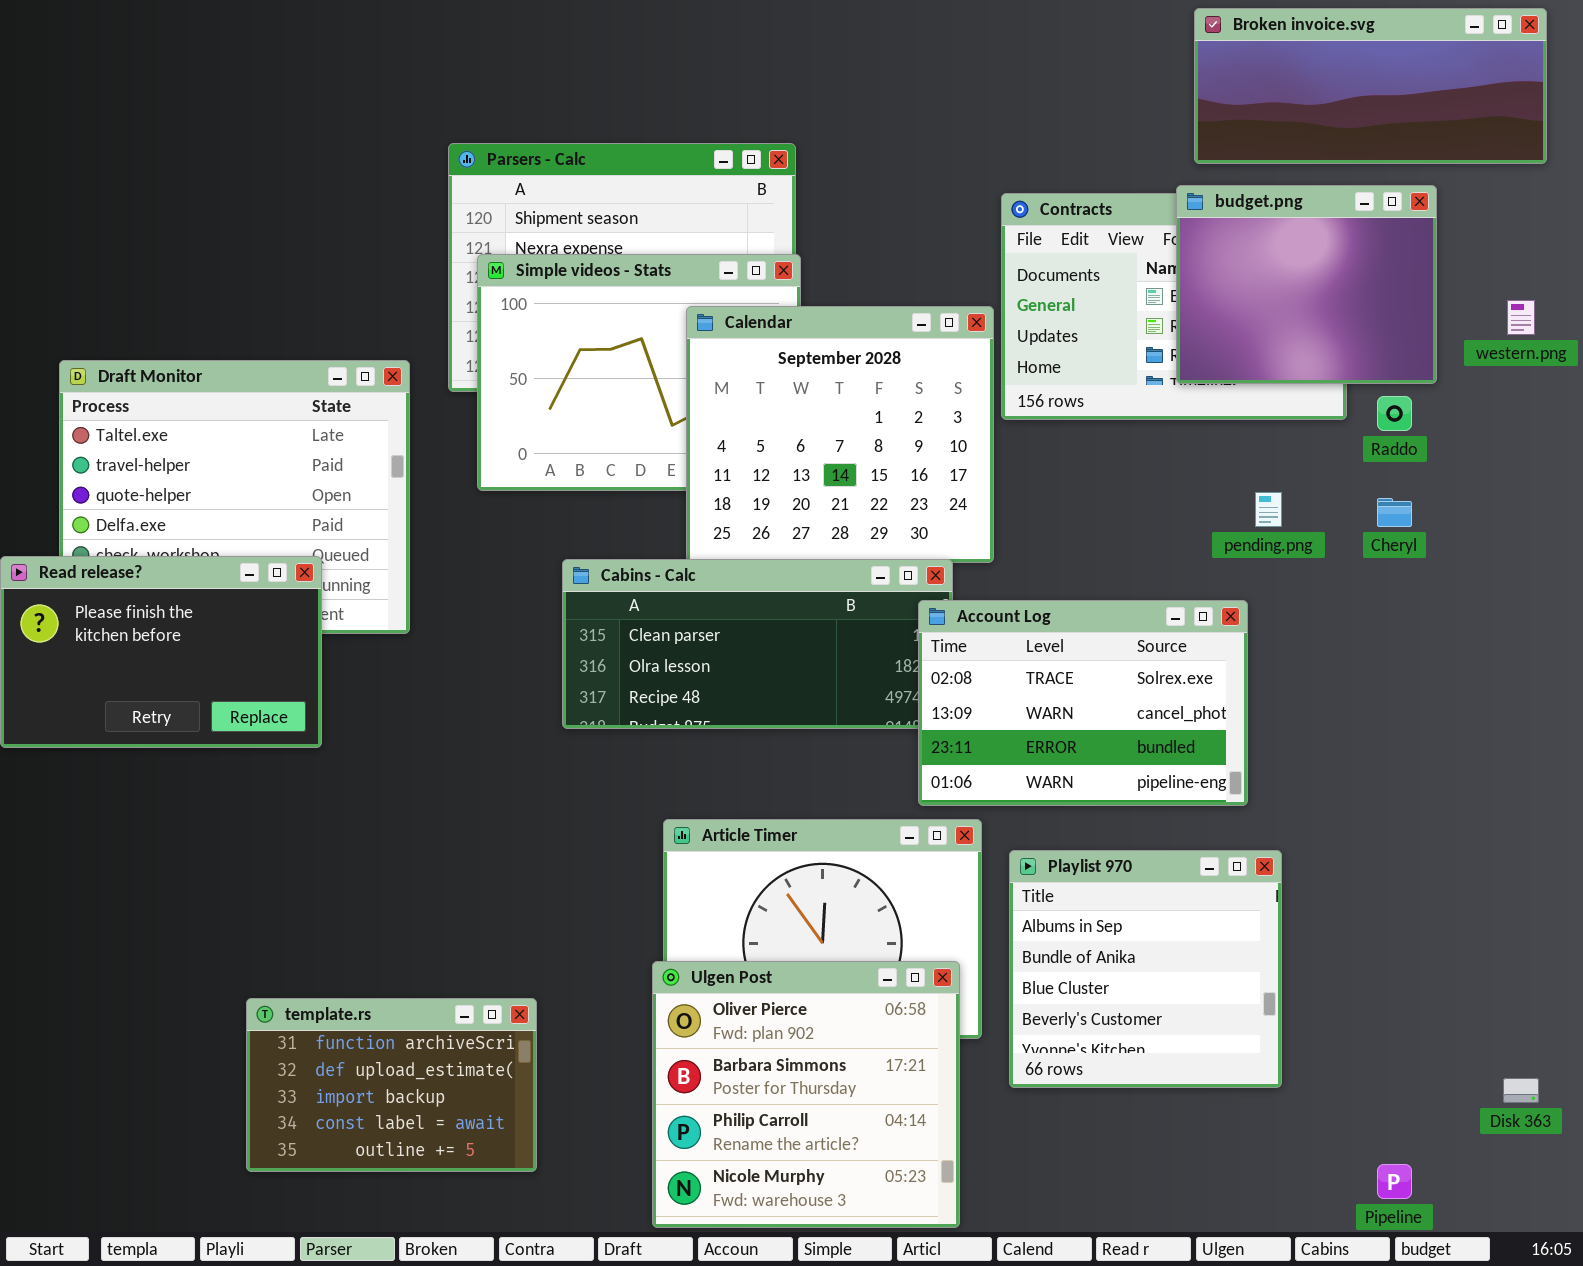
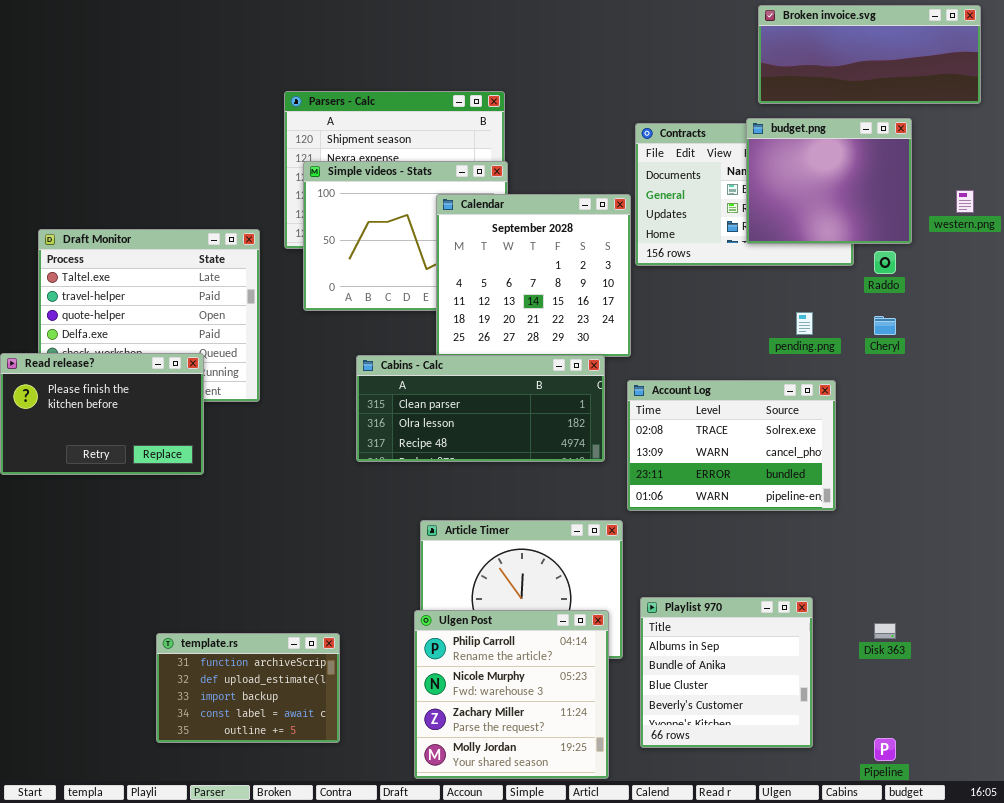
Account Log: [918,600,1248,806] -> [627,380,836,511], moved
Playlist 970: [1009,850,1282,1088] -> [640,597,813,748], moved
Ulgen Post: [652,961,960,1228] -> [414,610,609,779], scrolled down 2 rows
Disk 363: [1503,1078,1539,1103] -> [874,623,896,639], moved

